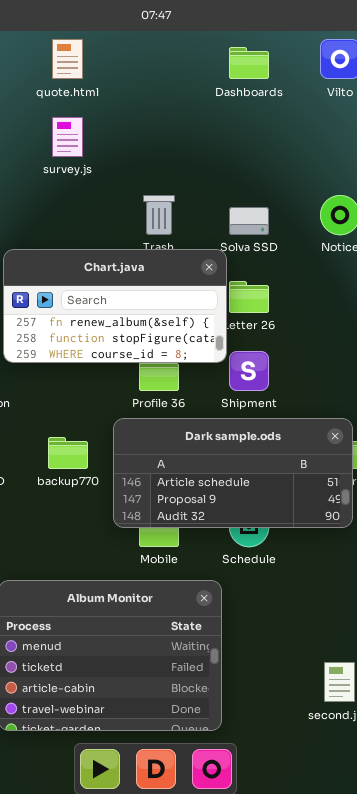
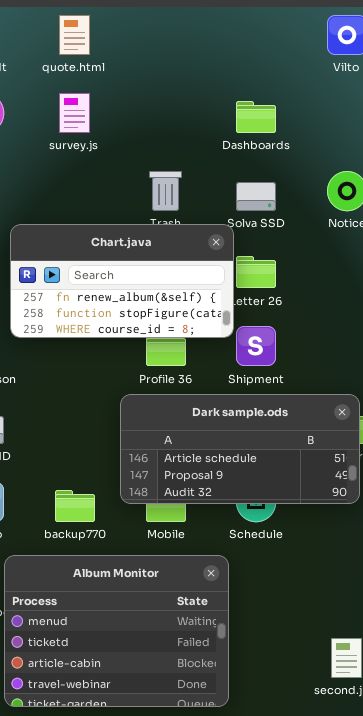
Dashboards: [229,47,269,79] -> [236,101,276,133], moved
backup770: [48,437,88,469] -> [55,490,95,522], moved

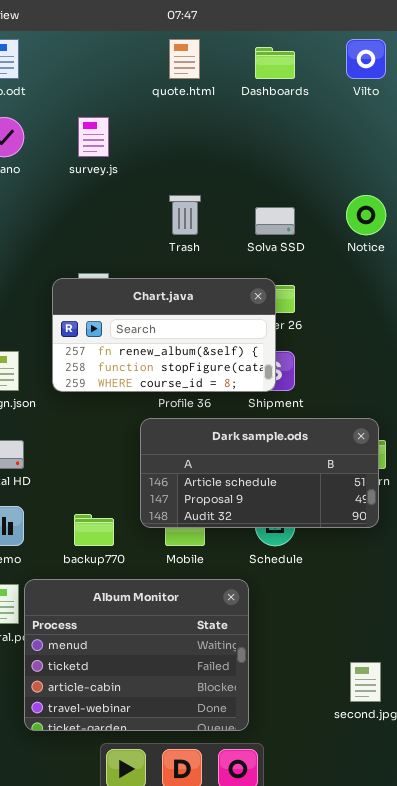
quote.html: [59,15,90,55] -> [169,39,200,79], moved
Dashboards: [236,101,276,133] -> [255,47,295,79], moved
Chart.java: [10,224,234,338] -> [52,278,276,392], moved

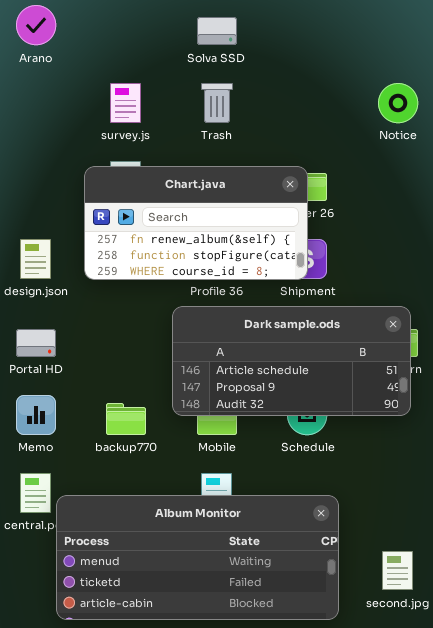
survey.js: [78,117,109,157] -> [110,83,141,123], moved
Solva SSD: [255,207,295,235] -> [197,17,237,45], moved
Album Monitor: [24,579,249,731] -> [56,495,339,620], resized

